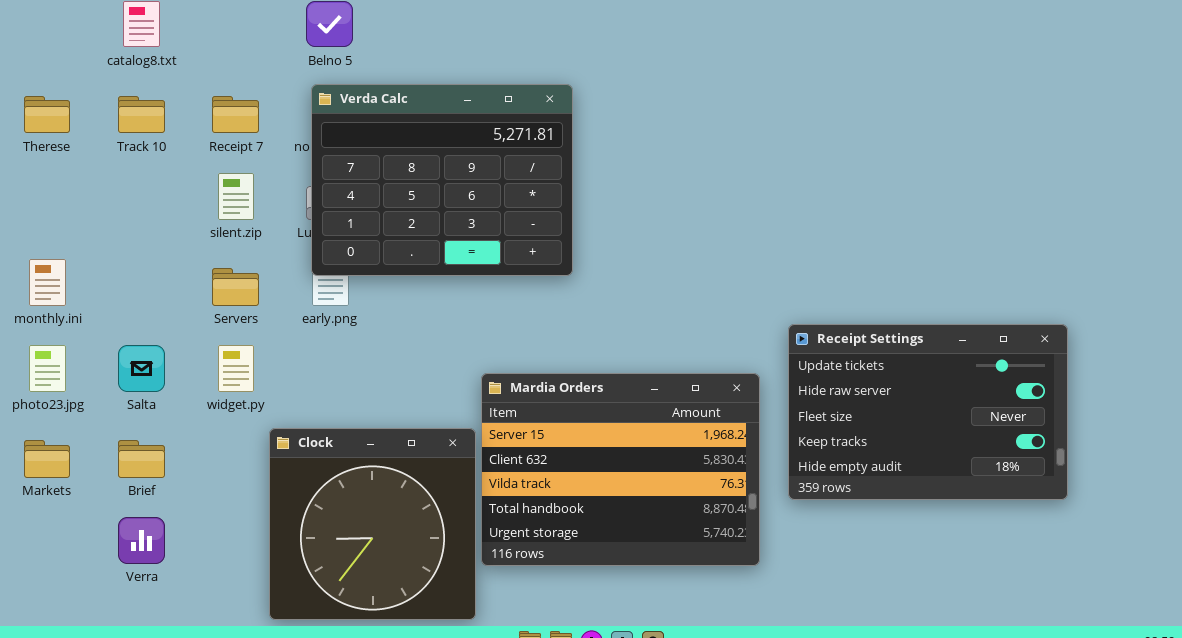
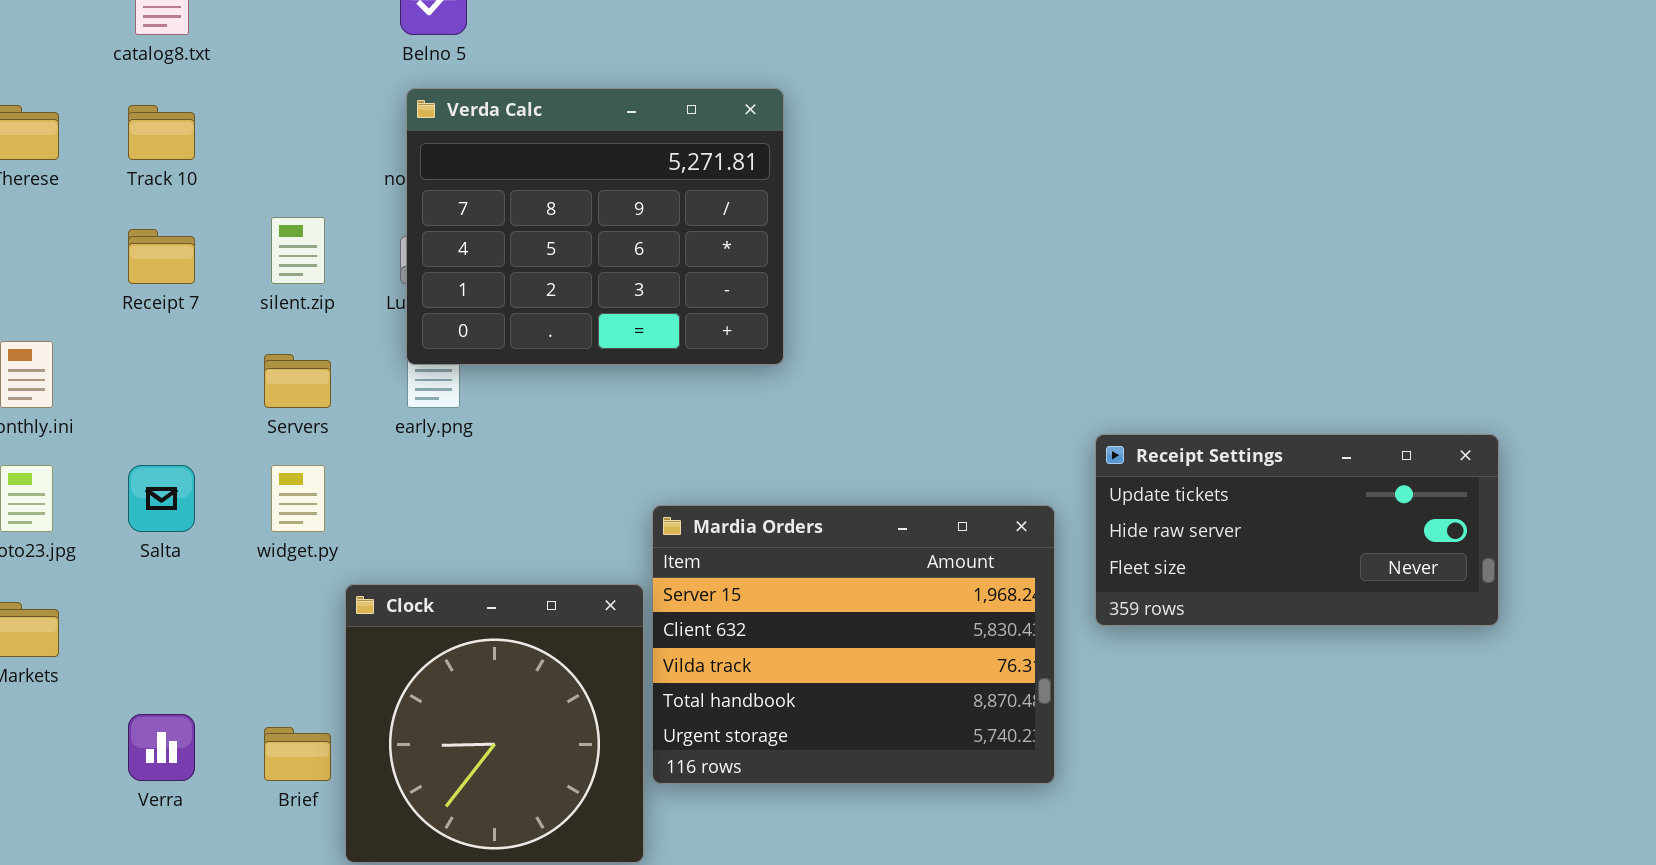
Receipt 7: [212,96,259,133] -> [128,229,195,284], moved
Receipt Settings: [788,324,1068,500] -> [1095,434,1499,626], resized
Brief: [118,440,165,478] -> [264,727,331,781], moved

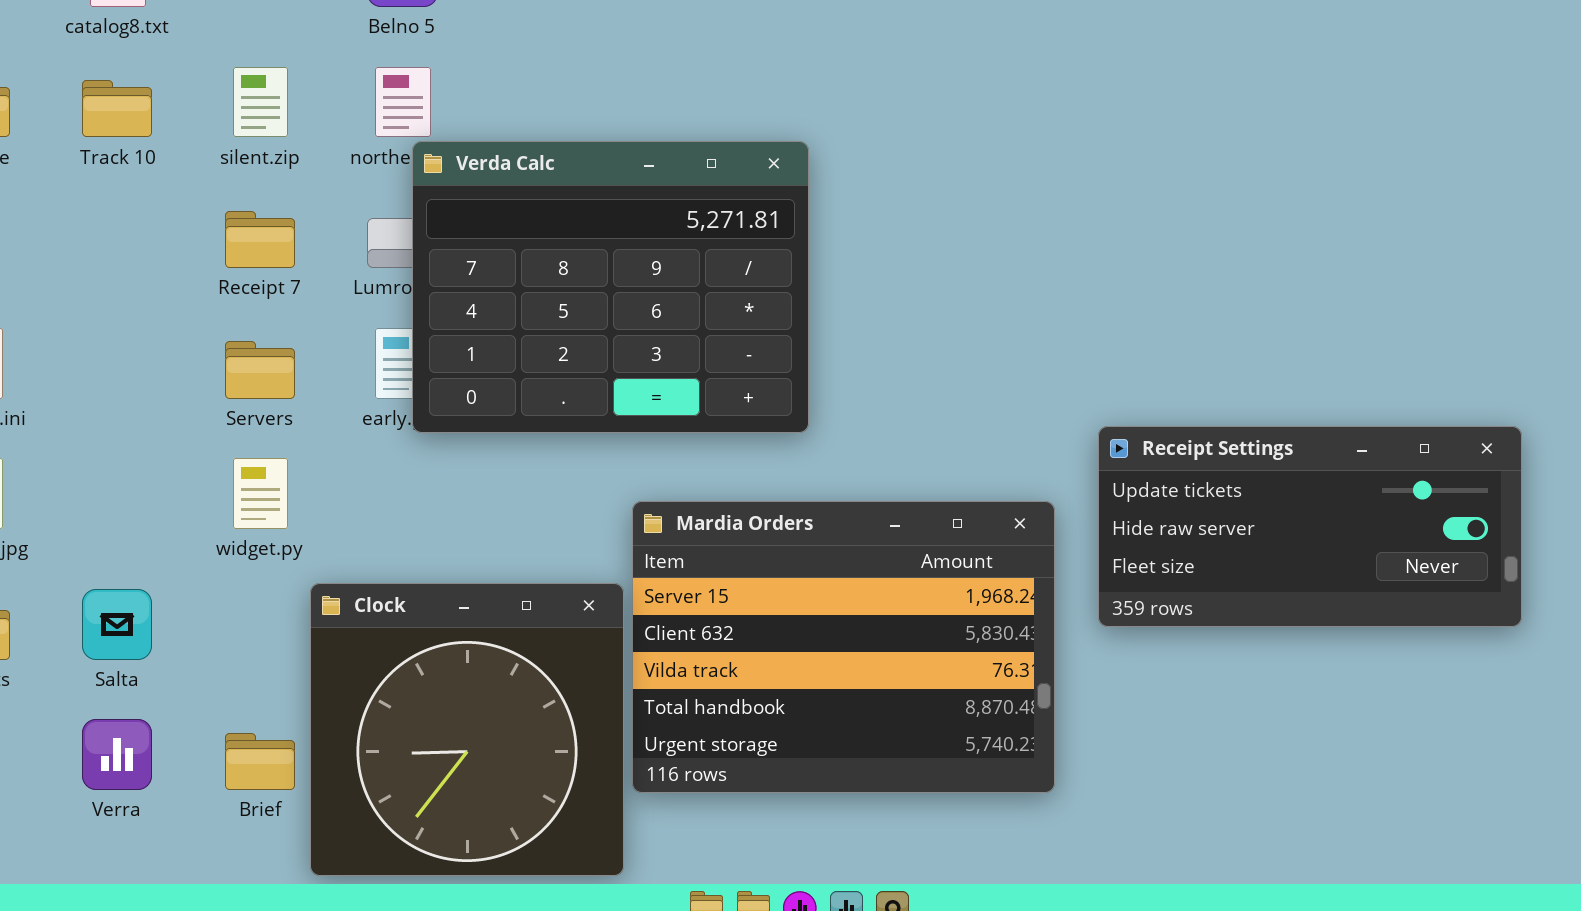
Verda Calc: [406,88,784,365] -> [412,141,809,433], moved
silent.zip: [271,217,325,284] -> [233,67,288,137], moved
Receipt 7: [128,229,195,284] -> [225,211,295,268], moved
Salta: [128,465,195,532] -> [82,589,152,660], moved

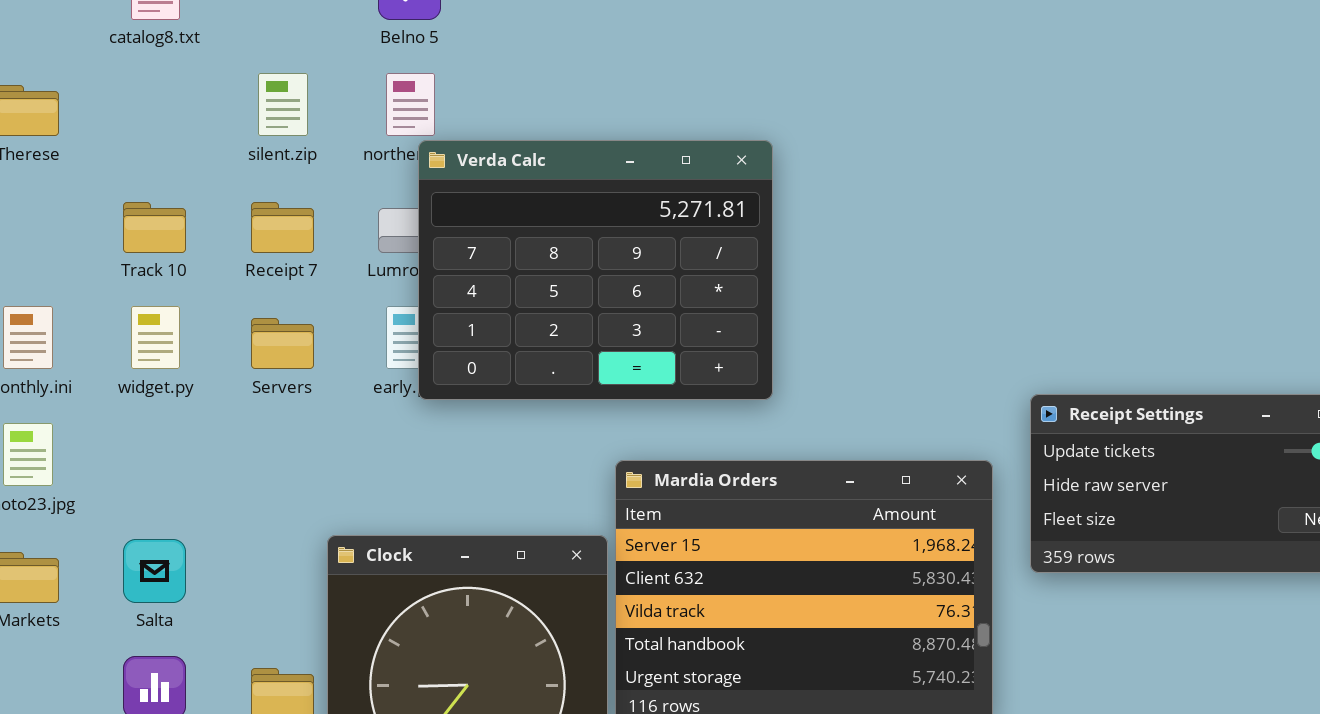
Track 10: [82,80,152,137] -> [123,202,186,253], moved
widget.py: [233,458,288,529] -> [131,306,180,369], moved

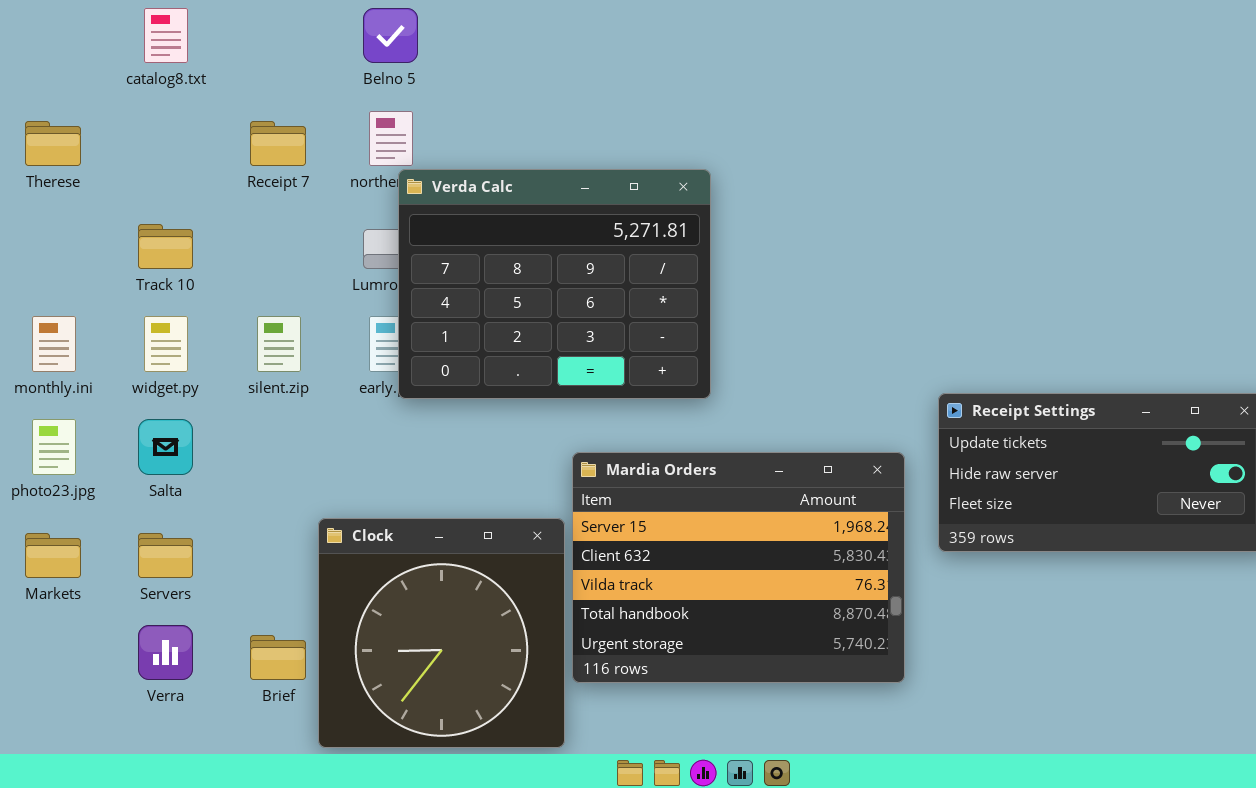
silent.zip: [258,73,308,136] -> [257,316,301,372], moved
Receipt 7: [251,202,314,253] -> [250,121,306,166], moved
Servers: [251,318,314,369] -> [138,533,193,578], moved
Salta: [123,539,186,603] -> [138,419,193,475], moved

